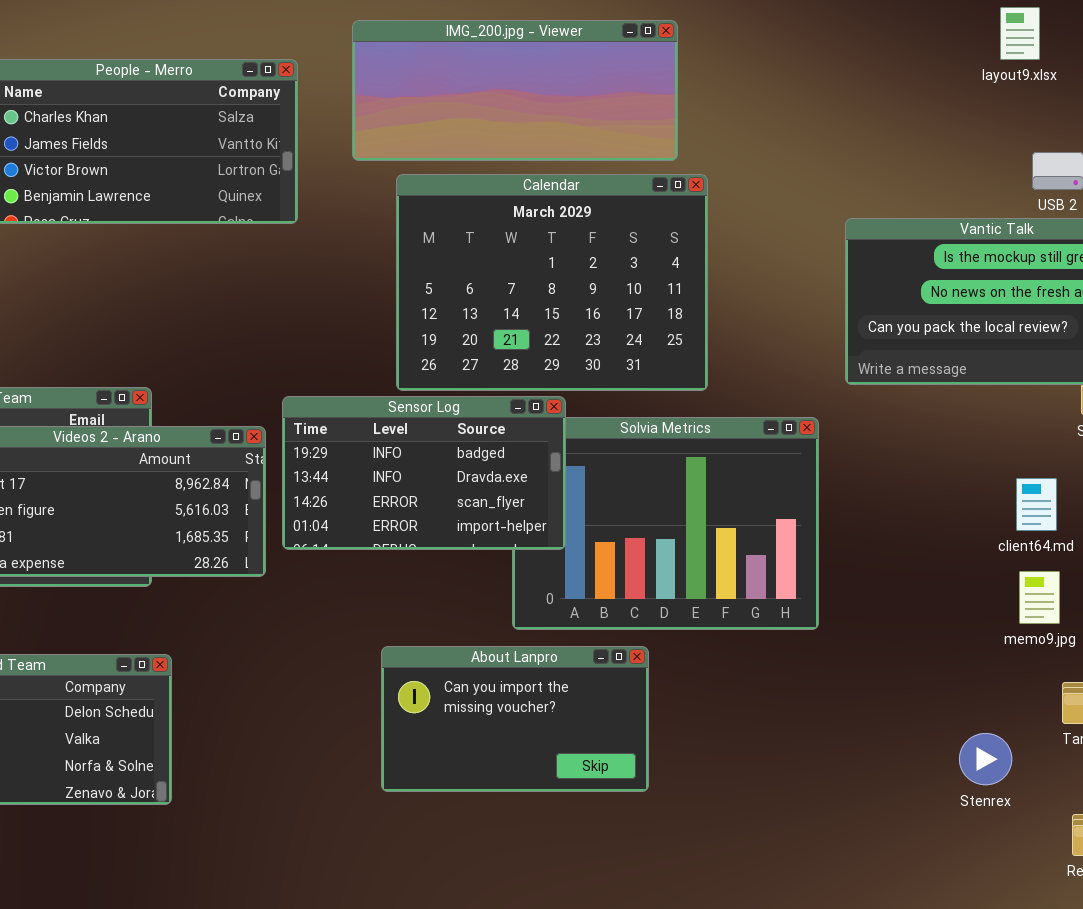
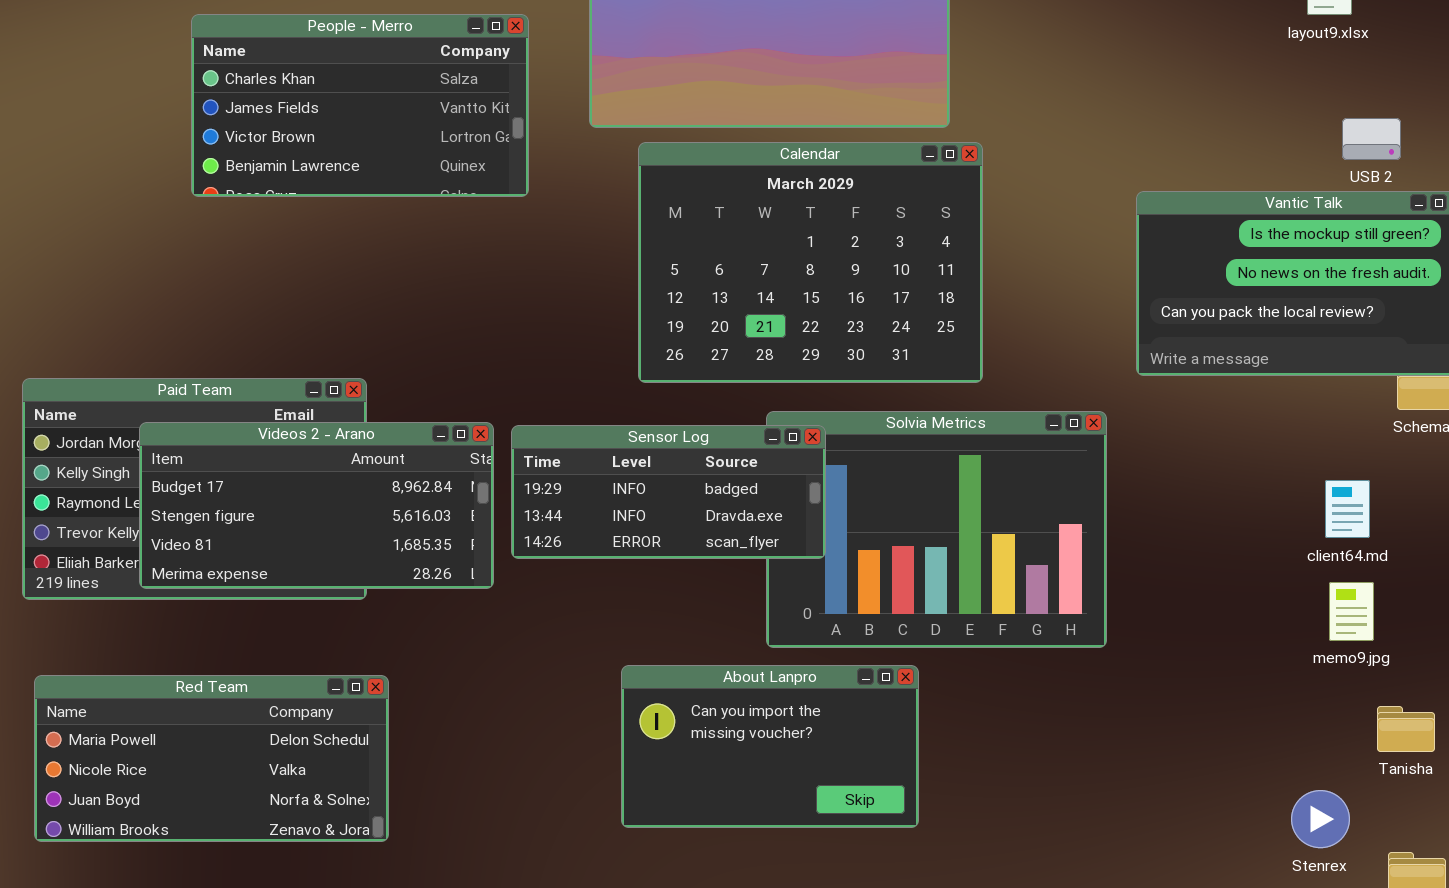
Sensor Log: [282,396,566,550] -> [511,425,826,559], resized
Stenrex: [959,733,1012,785] -> [1291,790,1350,848], moved

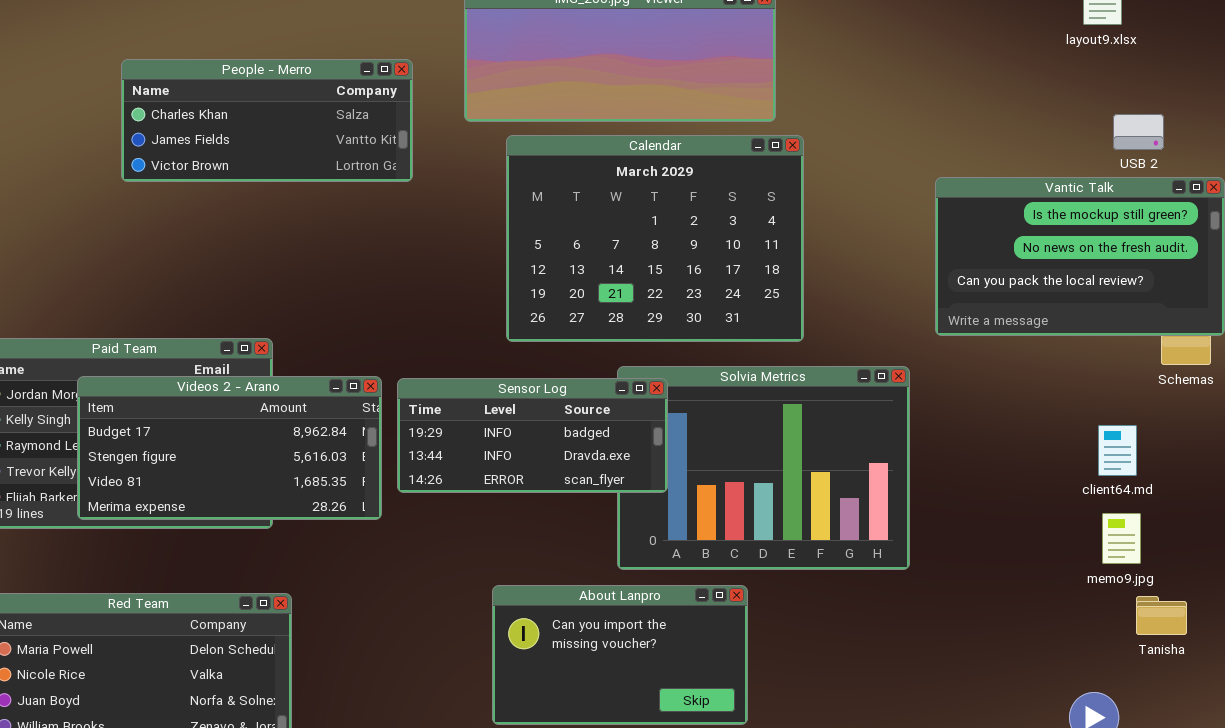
People - Merro: [191,14,529,197] -> [121,59,413,182], resized
Tanisha: [1377,706,1435,752] -> [1136,596,1187,635], moved

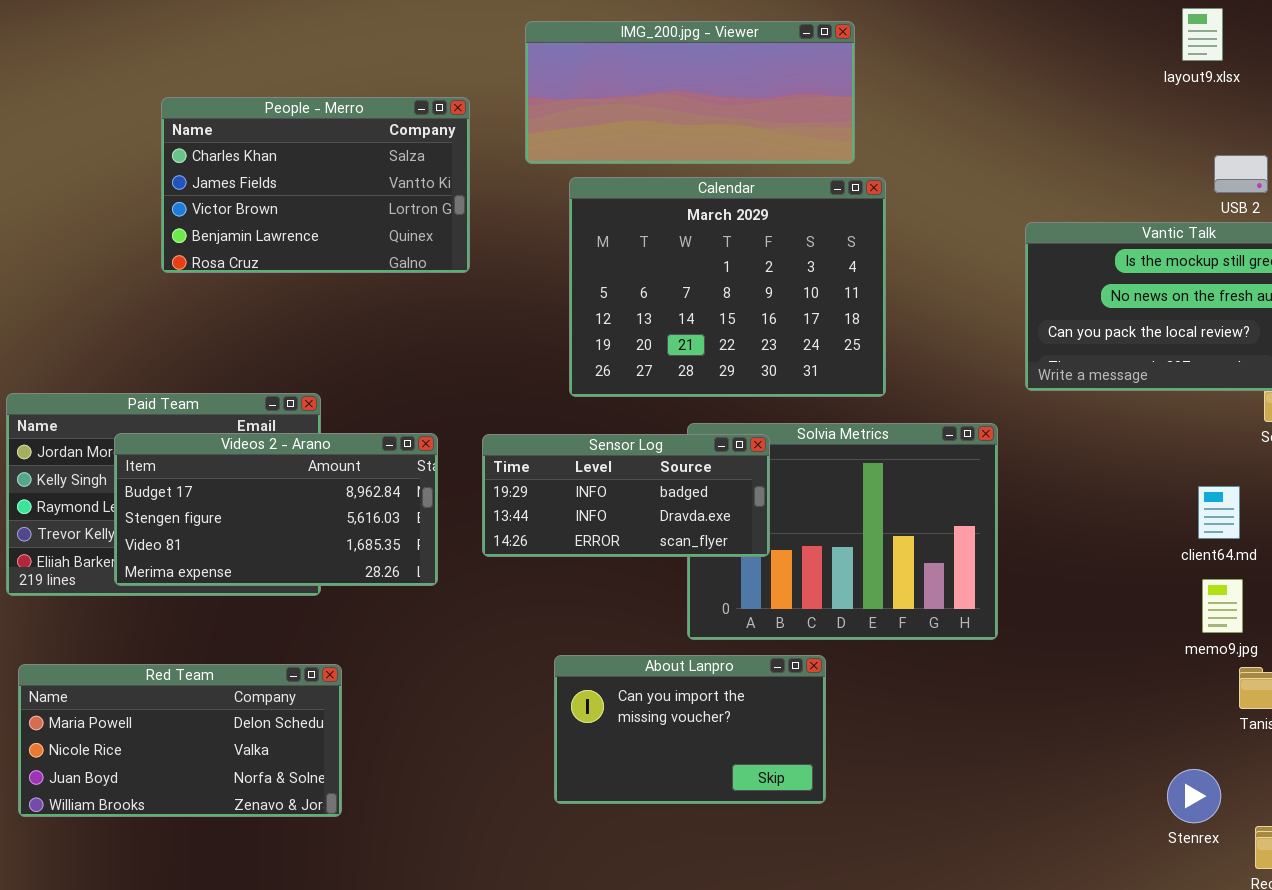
People - Merro: [121,59,413,182] -> [161,97,470,273], resized
Sensor Log: [397,378,668,493] -> [482,434,770,557], moved

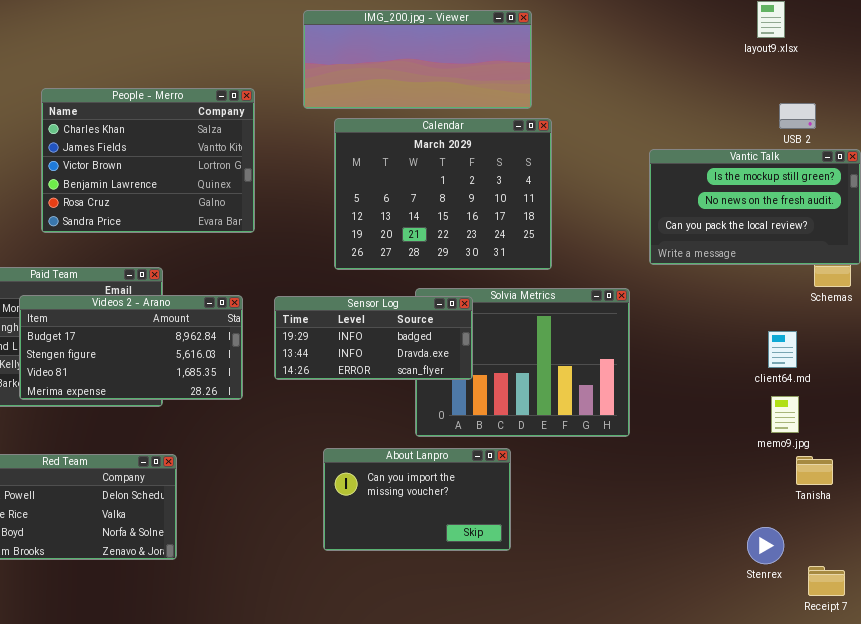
People - Merro: [161,97,470,273] -> [41,88,255,233], moved, resized

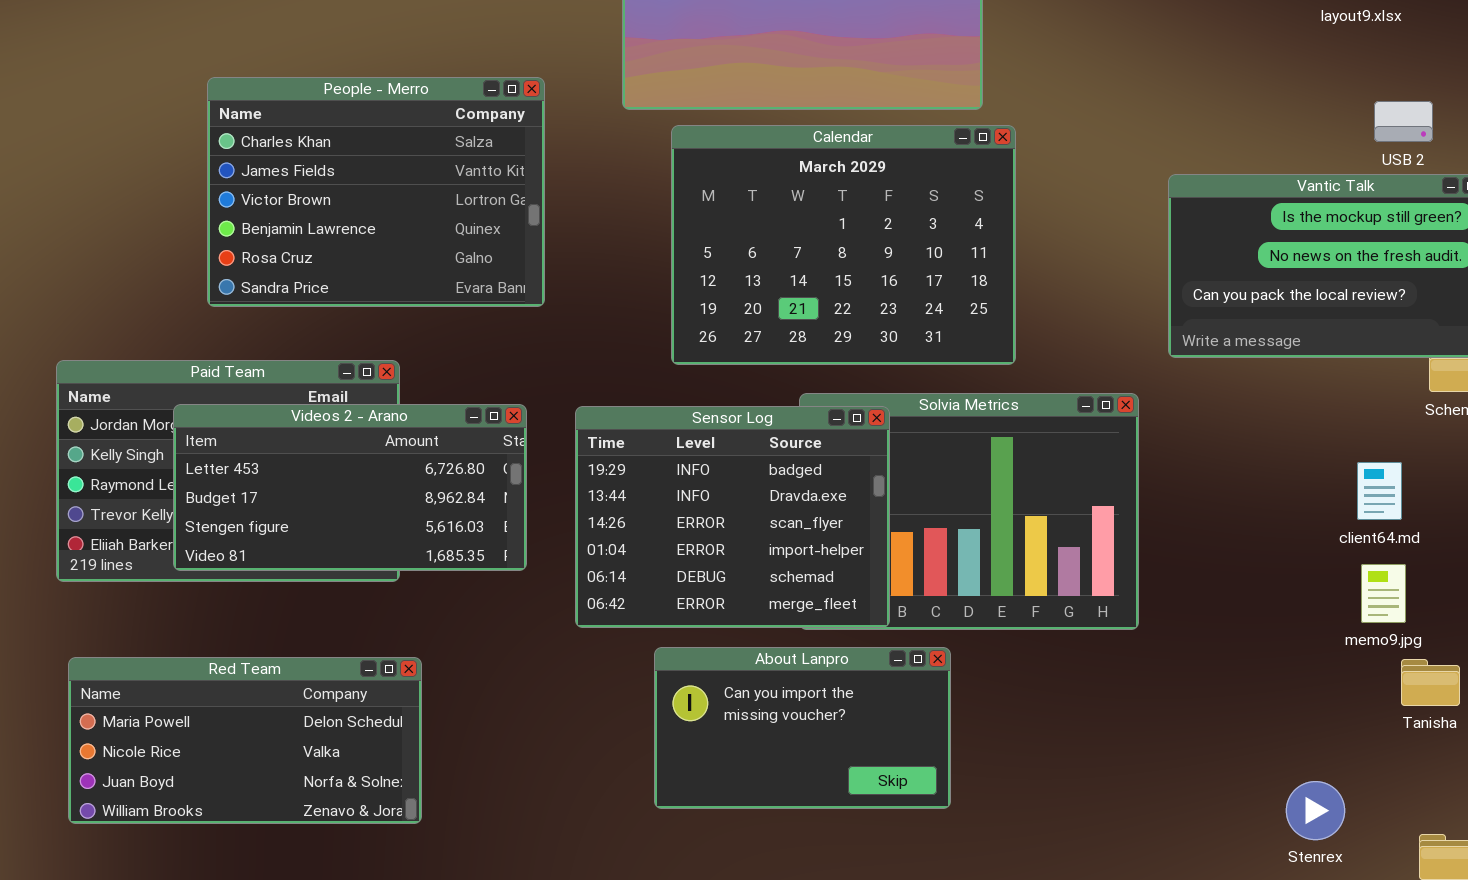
Videos 2 - Arano: [19,295,243,400] -> [173,404,527,571], scrolled up 1 row
Sensor Log: [274,296,473,380] -> [575,406,890,628], resized
Stenrex: [747,527,784,564] -> [1286,781,1345,840], moved

